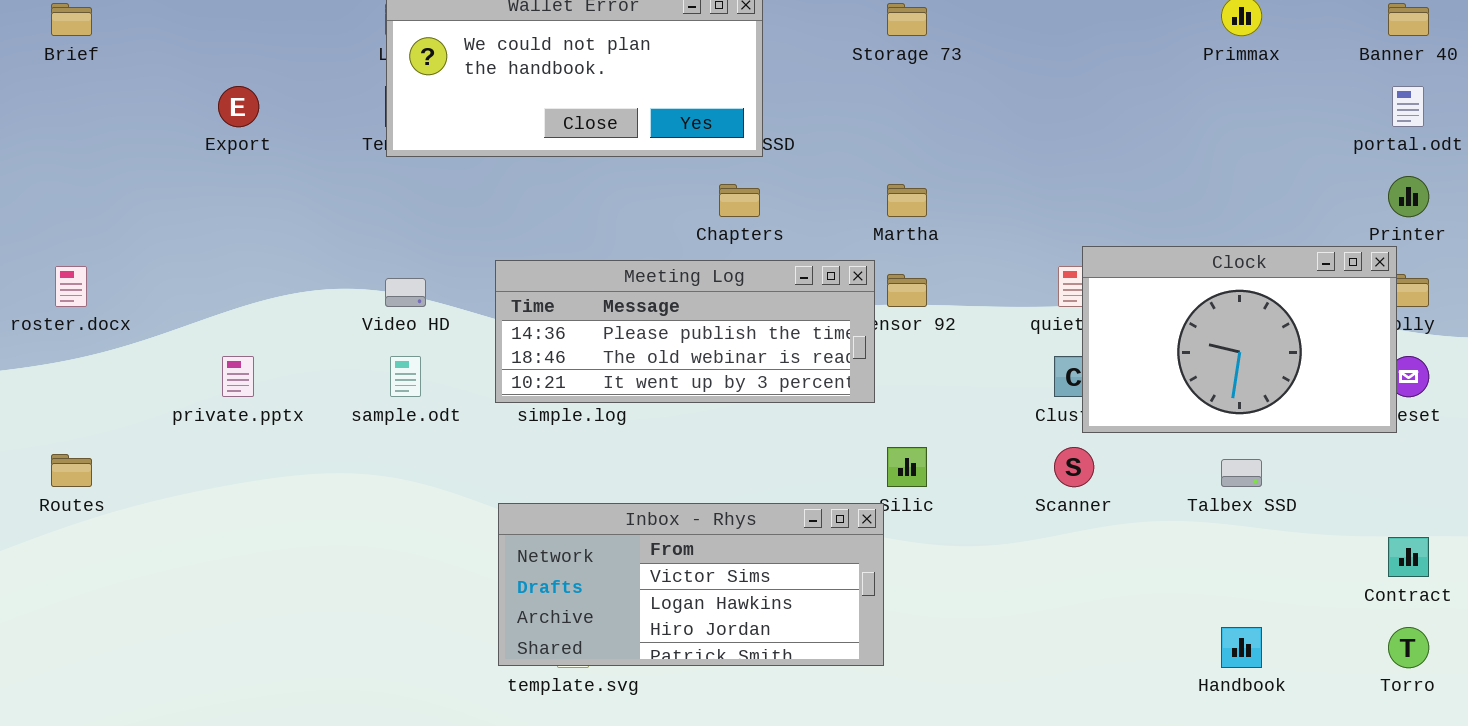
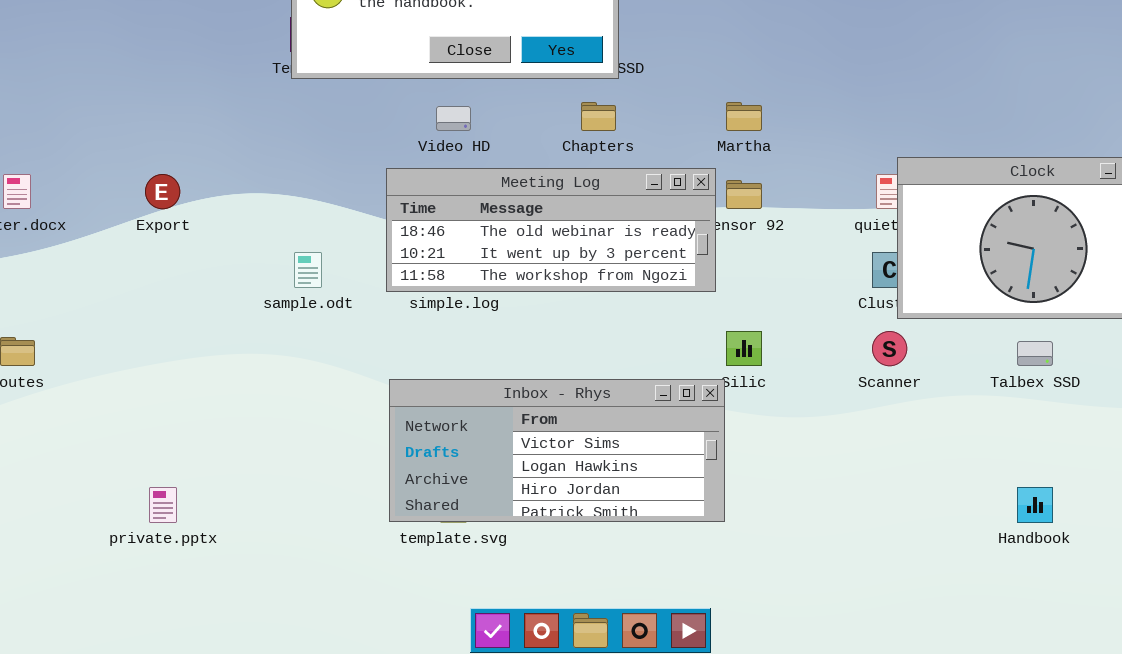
Export: [218,86,259,127] -> [145,174,180,209], moved
Meeting Log: [495,260,875,403] -> [386,168,716,292], scrolled down 1 row
Video HD: [385,278,426,307] -> [436,106,471,131], moved
private.pptx: [222,356,254,397] -> [149,487,177,523], moved

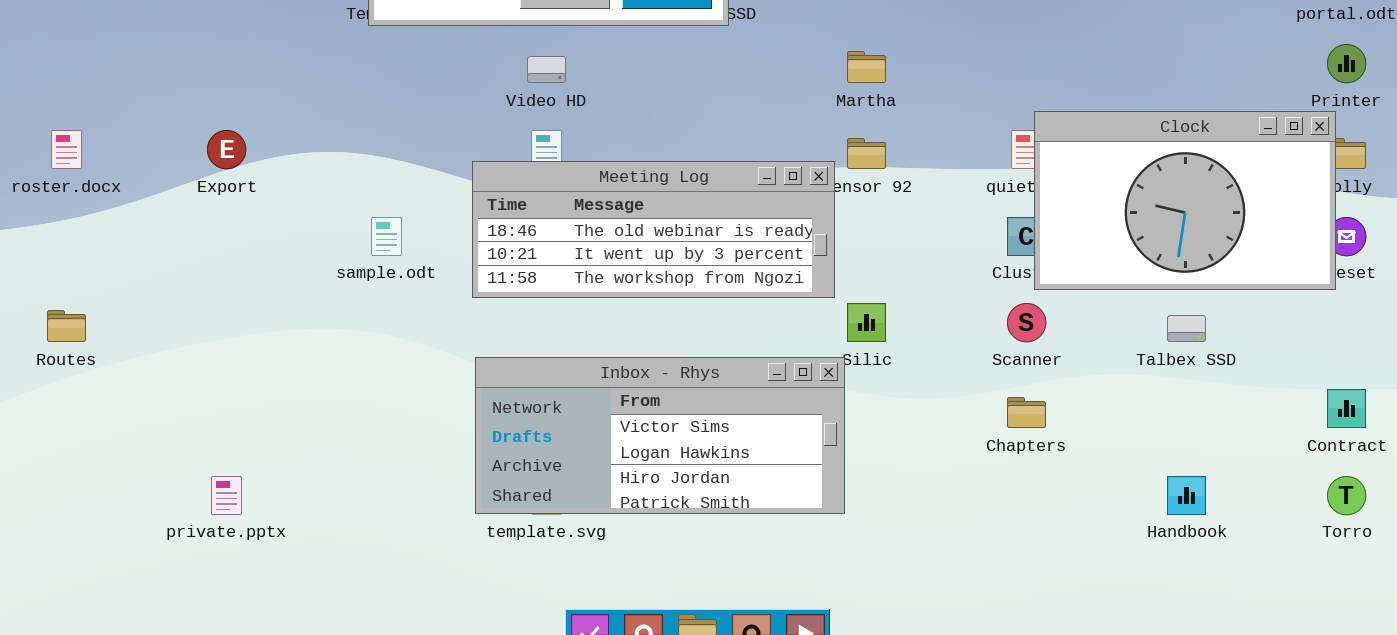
Chapters: [581,102,616,131] -> [1007,397,1046,428], moved
Meeting Log: [386,168,716,292] -> [472,161,835,298], moved

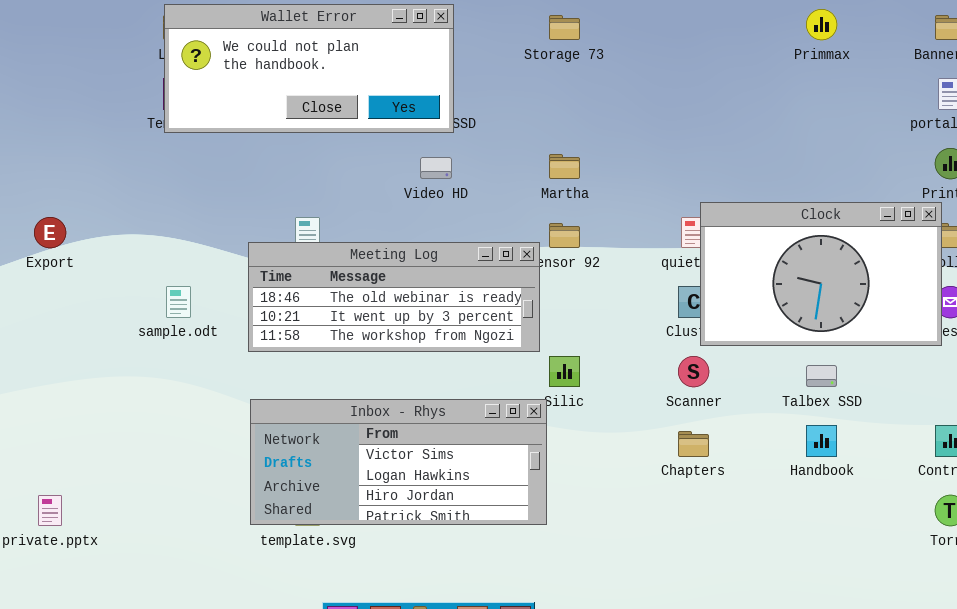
Video HD: [527,56,566,83] -> [420,157,452,179], moved
Handbook: [1167,476,1206,515] -> [806,425,837,457], moved

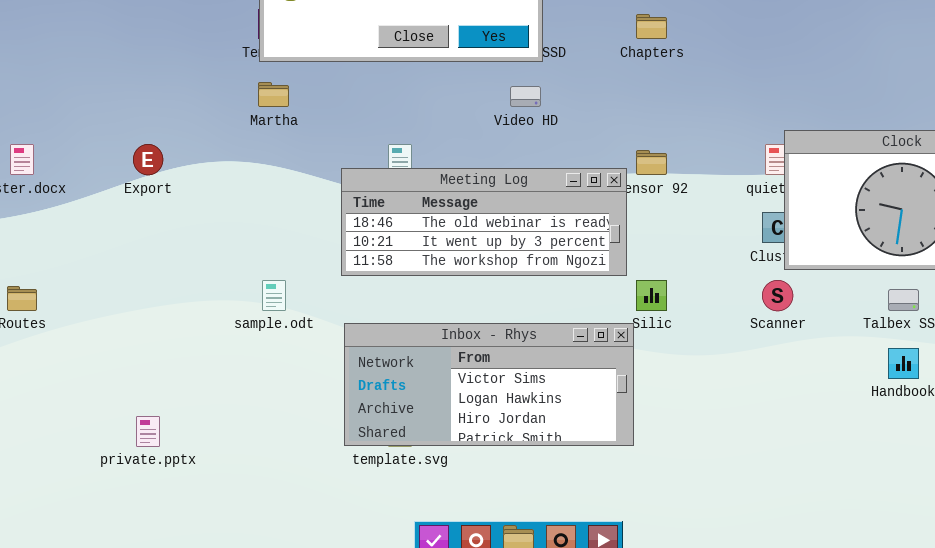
Martha: [549,154,580,179] -> [258,82,289,107], moved
sample.odt: [166,286,191,318] -> [262,280,286,311], moved
Chapters: [678,431,709,457] -> [636,14,667,39], moved

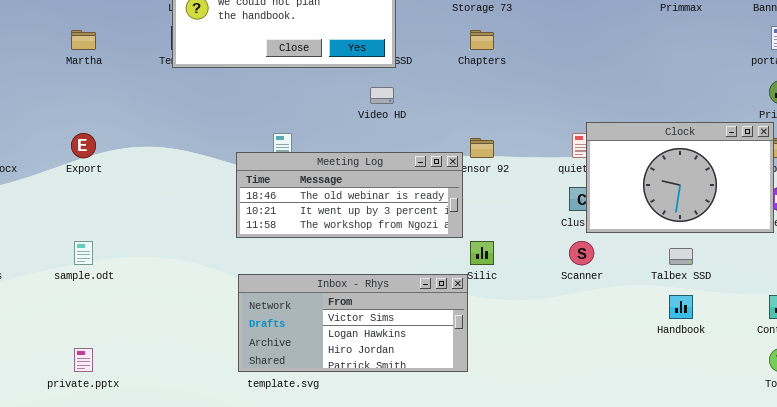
Martha: [258,82,289,107] -> [71,30,96,50], moved
sample.odt: [262,280,286,311] -> [74,241,93,265], moved

